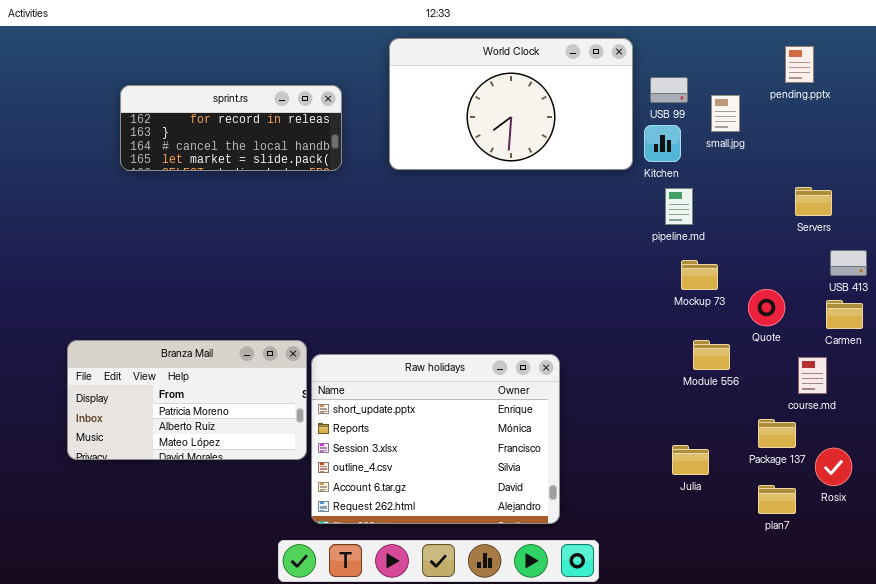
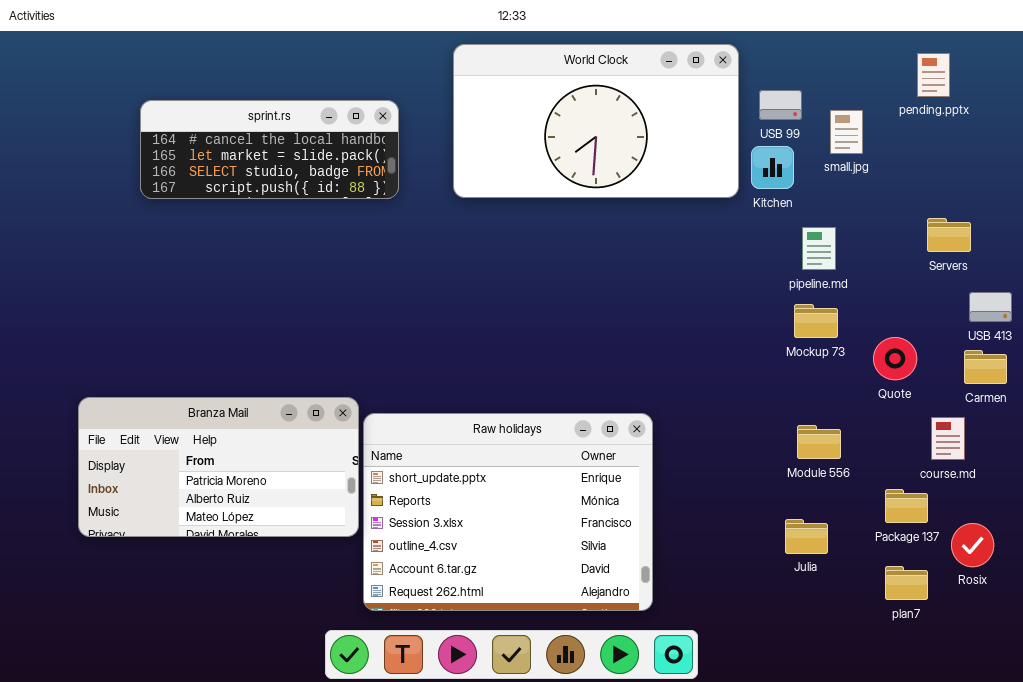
sprint.rs: [120,85,342,171] -> [140,100,399,199], scrolled down 2 rows
pipeline.md: [665,188,693,225] -> [802,227,836,270], moved
Module 556: [693,340,730,370] -> [797,425,841,459], moved

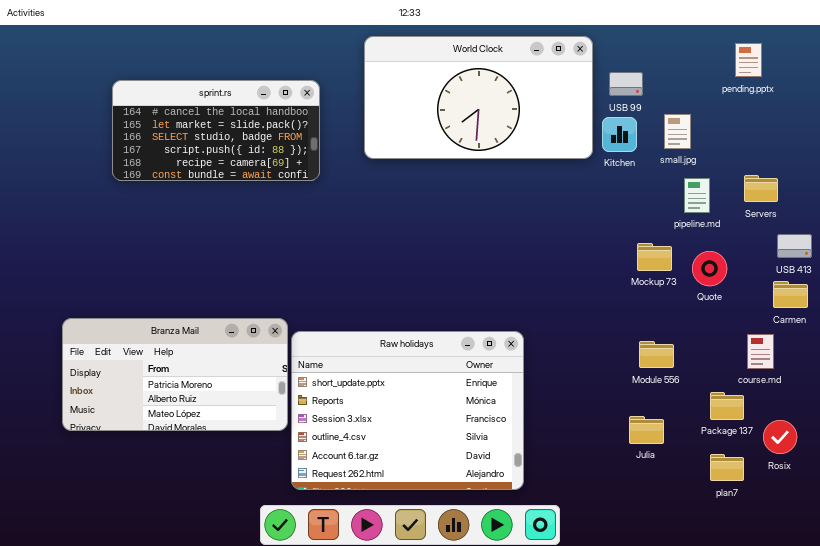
sprint.rs: [140,100,399,199] -> [112,80,320,181], resized
small.jpg: [830,110,863,154] -> [664,114,691,149], moved
pipeline.md: [802,227,836,270] -> [684,178,710,213], moved
Quote: [873,337,917,380] -> [692,251,727,286], moved

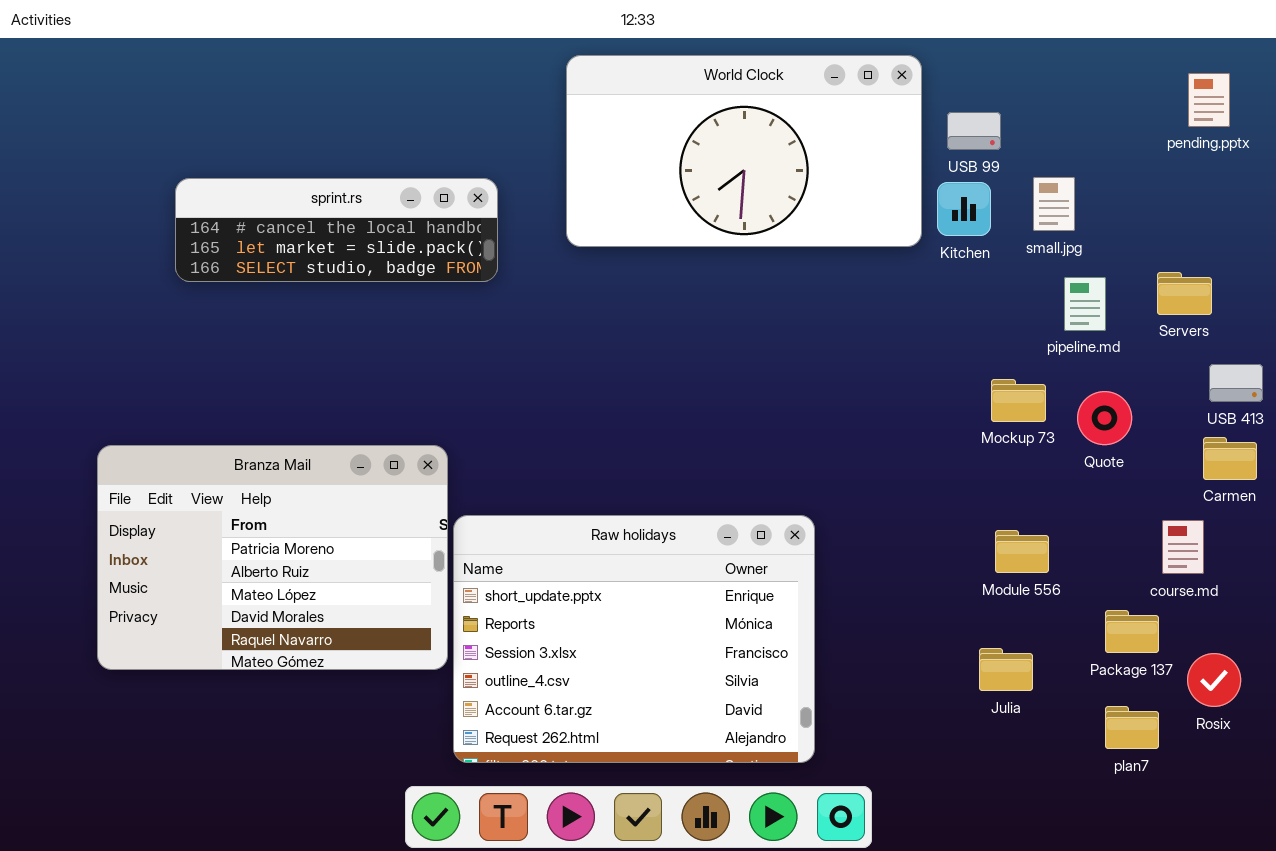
pending.pptx: [735,43,762,77] -> [1188,73,1230,127], moved
sprint.rs: [112,80,320,181] -> [175,178,498,282], resized
Branza Mail: [62,318,288,431] -> [97,445,448,670], resized

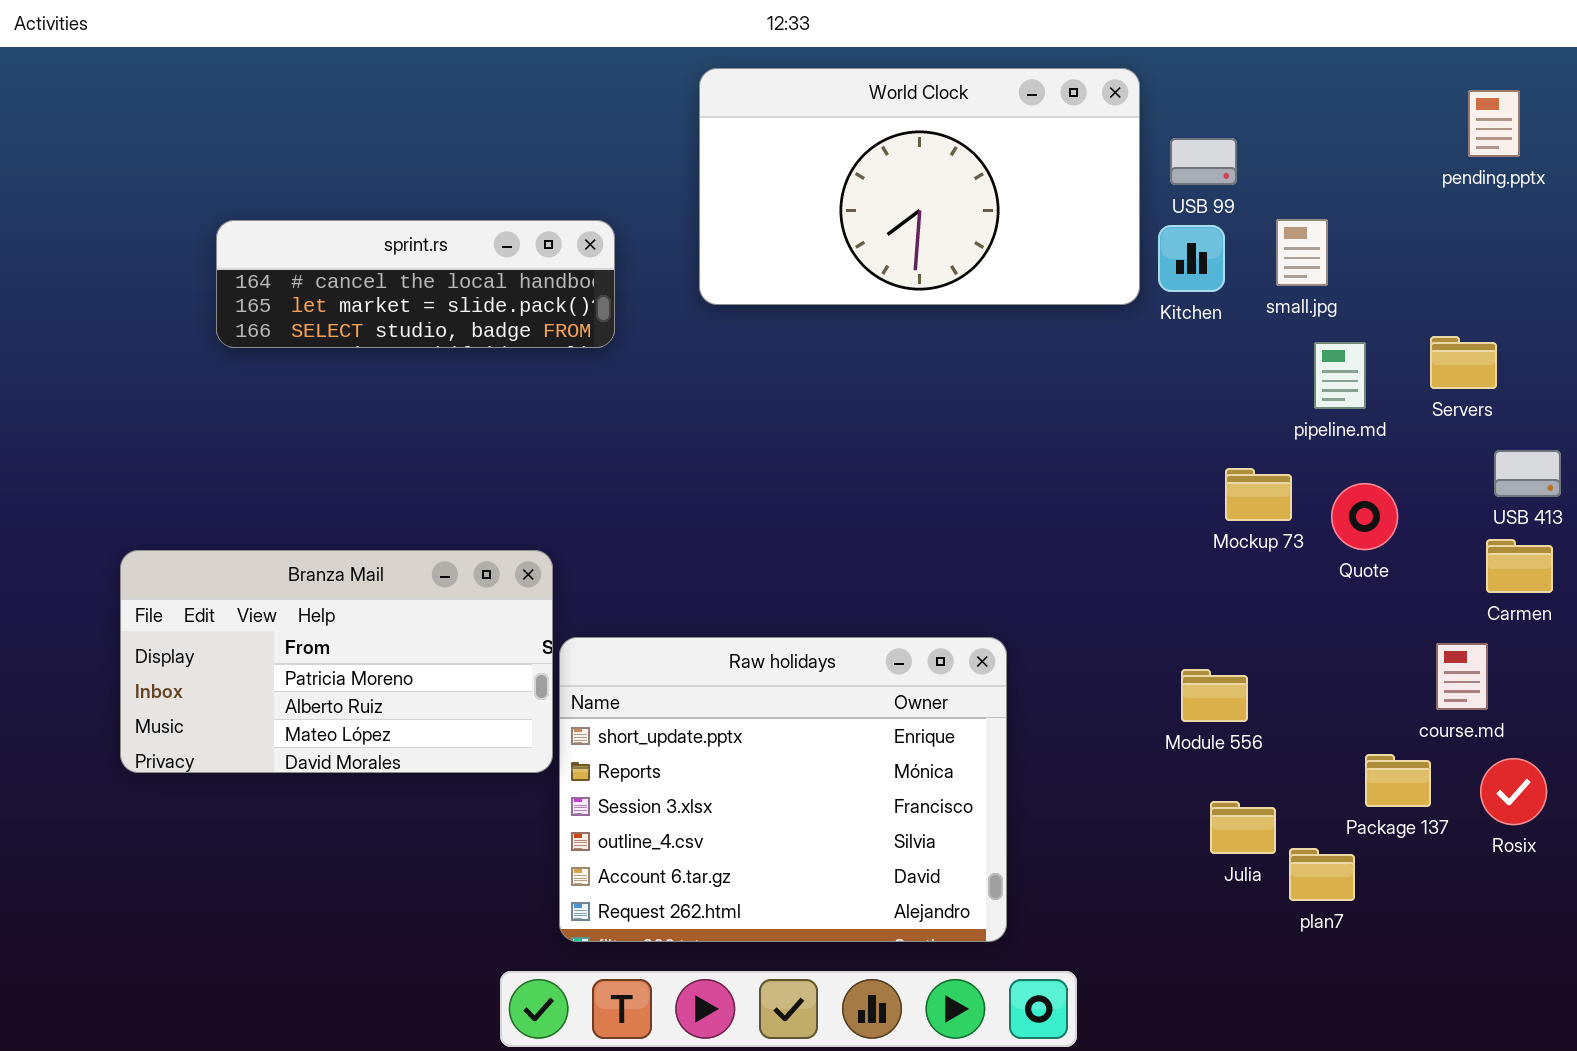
Branza Mail: [97,445,448,670] -> [120,550,553,773], resized
Module 556: [995,530,1049,573] -> [1181,669,1248,722], moved
Rosix: [1187,653,1241,707] -> [1480,758,1547,825], moved
plan7: [1105,706,1159,749] -> [1289,848,1355,901], moved

